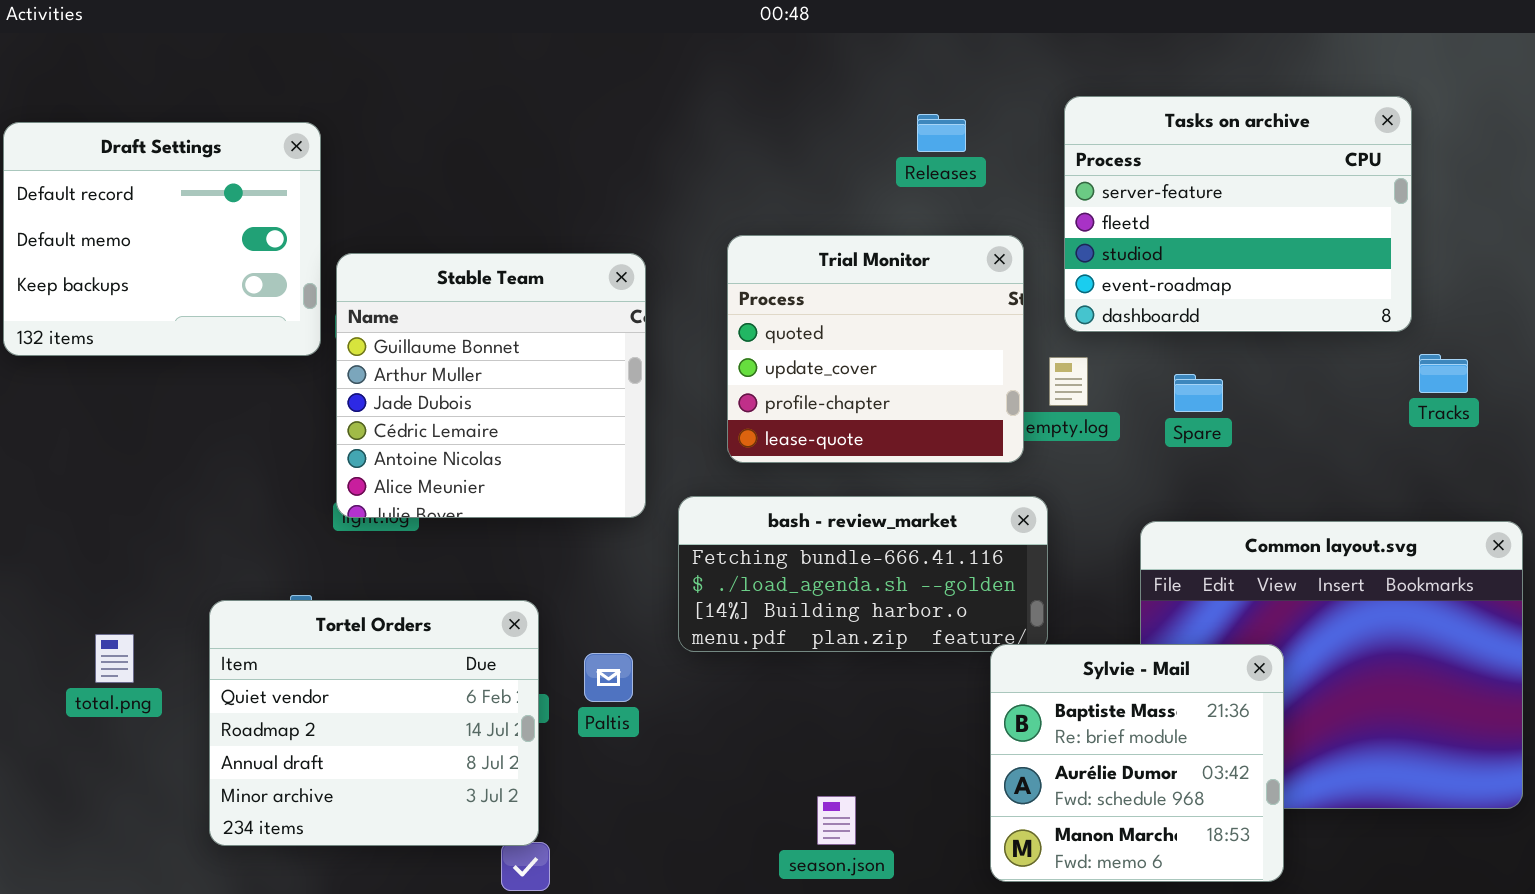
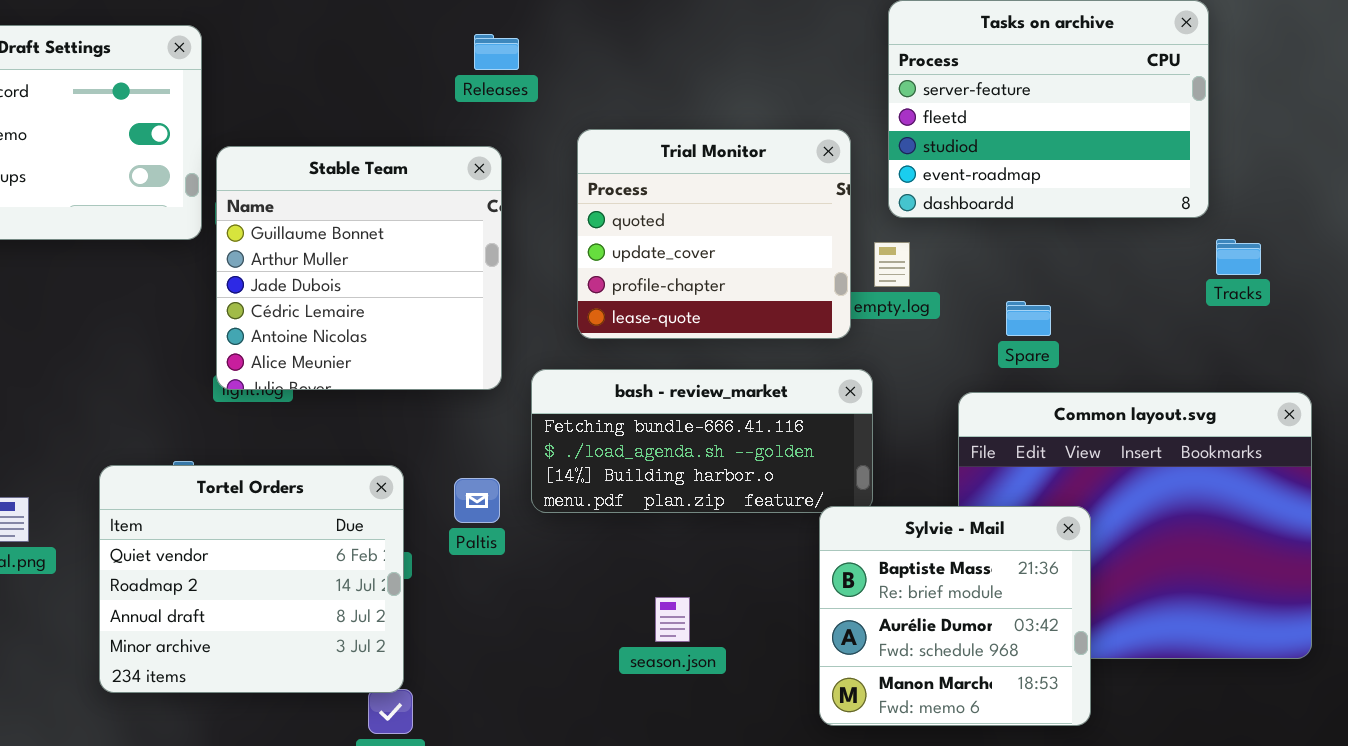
Releases: [917,114,966,152] -> [474,34,519,70], moved
Spare: [1174,374,1223,412] -> [1006,301,1051,336], moved
Paltis: [584,653,633,702] -> [454,478,500,523], moved
season.json: [817,796,856,845] -> [655,597,690,642], moved

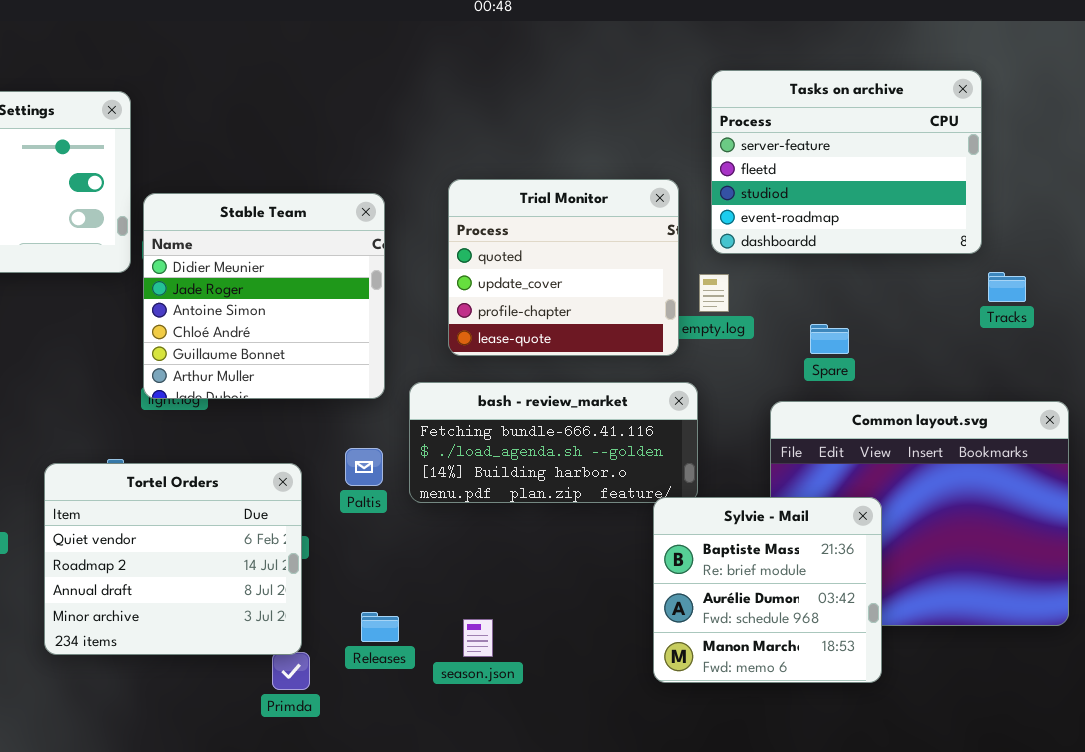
Releases: [474,34,519,70] -> [361,612,399,642], moved
Stable Team: [216,146,502,390] -> [143,193,385,399], scrolled up 4 rows
Paltis: [454,478,500,523] -> [345,448,383,486], moved
season.json: [655,597,690,642] -> [463,619,493,657], moved

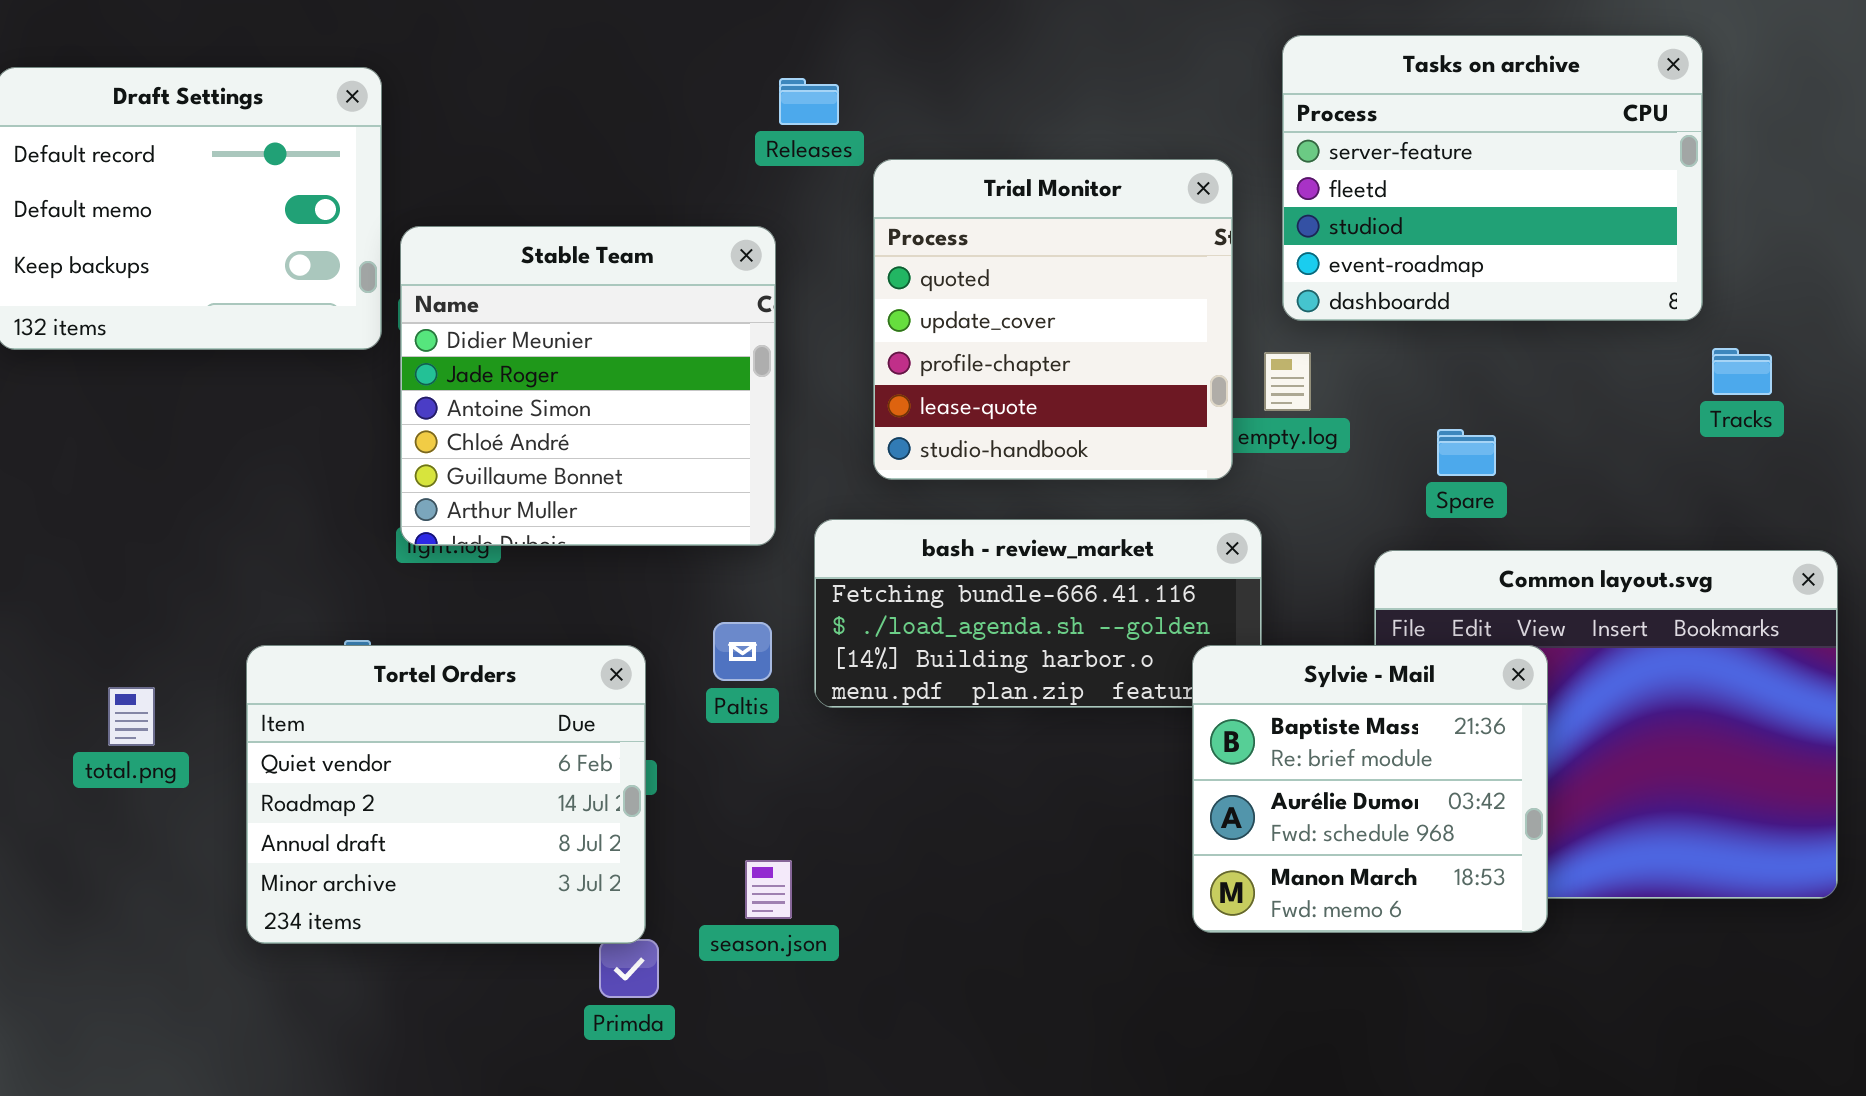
Trial Monitor: [448,179,679,356] -> [873,159,1233,480], resized
Sylvie - Mail: [653,497,882,683] -> [1192,645,1548,933], moved
Releases: [361,612,399,642] -> [779,78,839,125], moved
season.json: [463,619,493,657] -> [745,860,792,919], moved

